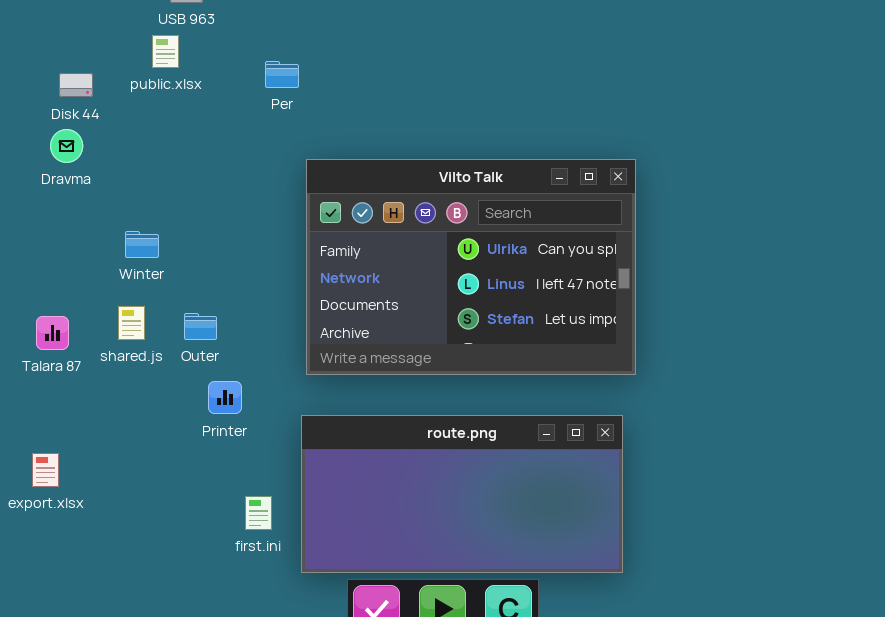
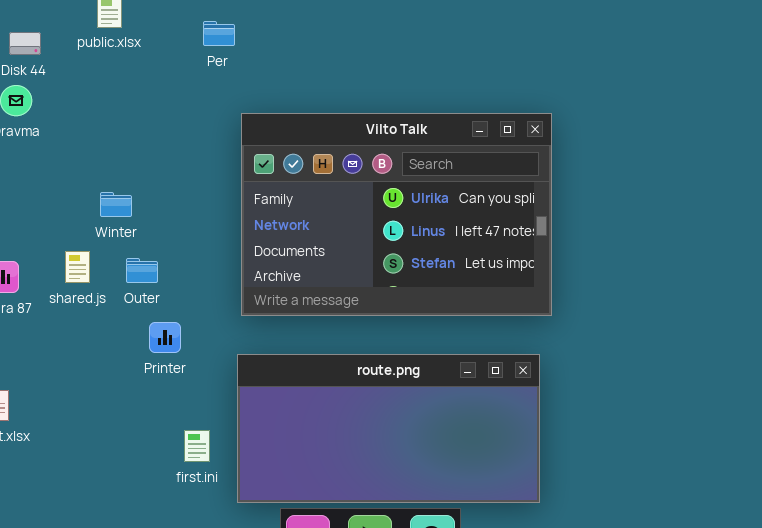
Winter: [125,231,159,258] -> [100,192,132,217], moved

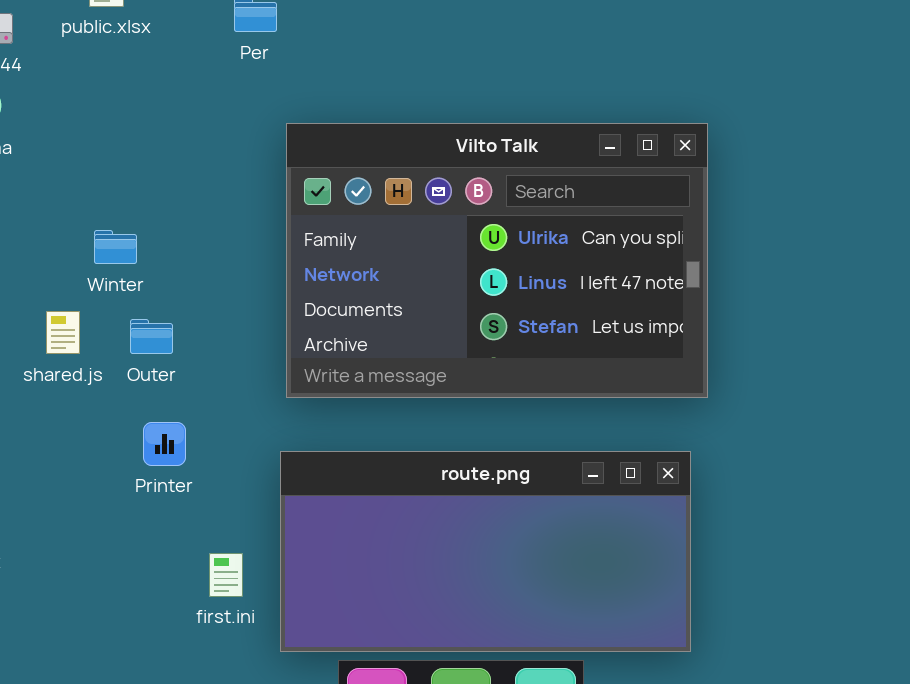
Printer: [149,322,181,353] -> [143,422,186,466], moved

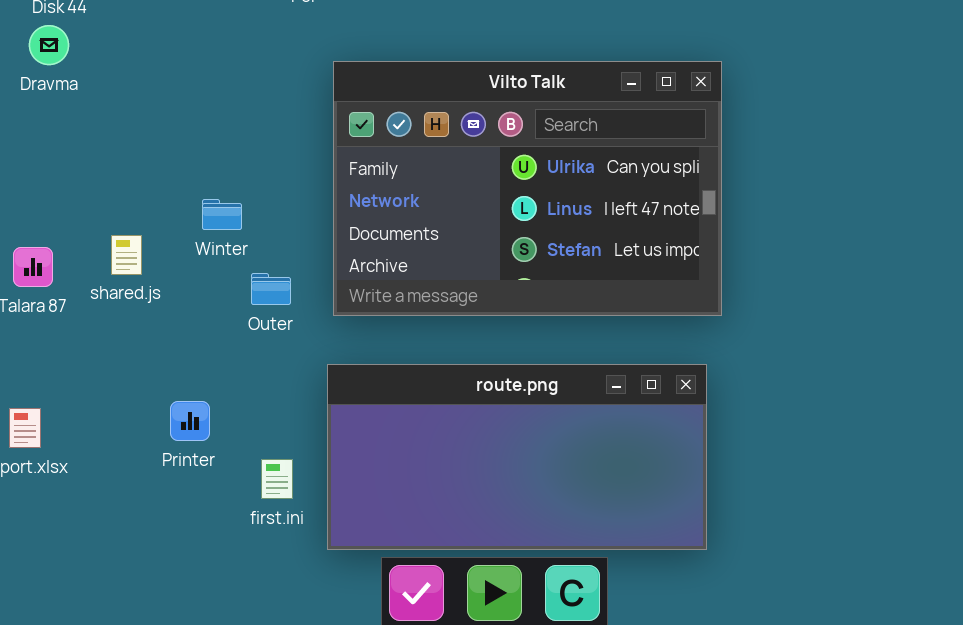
Winter: [94,230,137,264] -> [202,199,242,230], moved
Outer: [130,319,173,354] -> [251,273,291,305], moved
Printer: [143,422,186,466] -> [170,401,210,441], moved

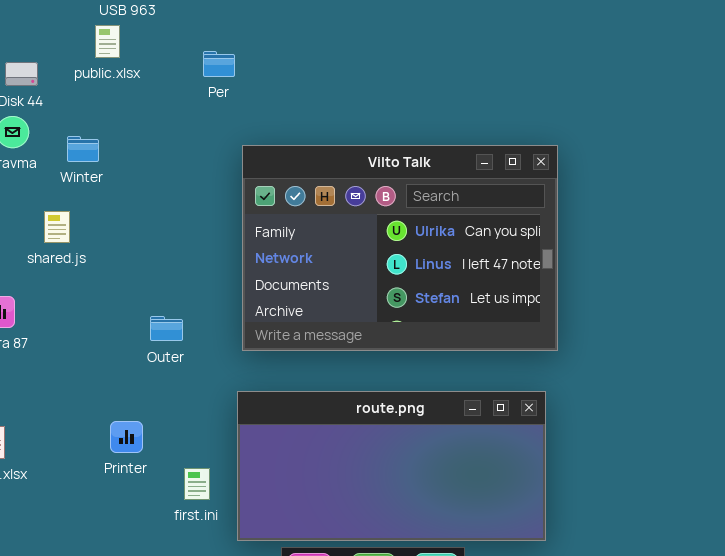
Winter: [202,199,242,230] -> [67,136,99,162], moved
shared.js: [111,235,142,275] -> [44,211,70,243], moved
Outer: [251,273,291,305] -> [150,316,183,341], moved

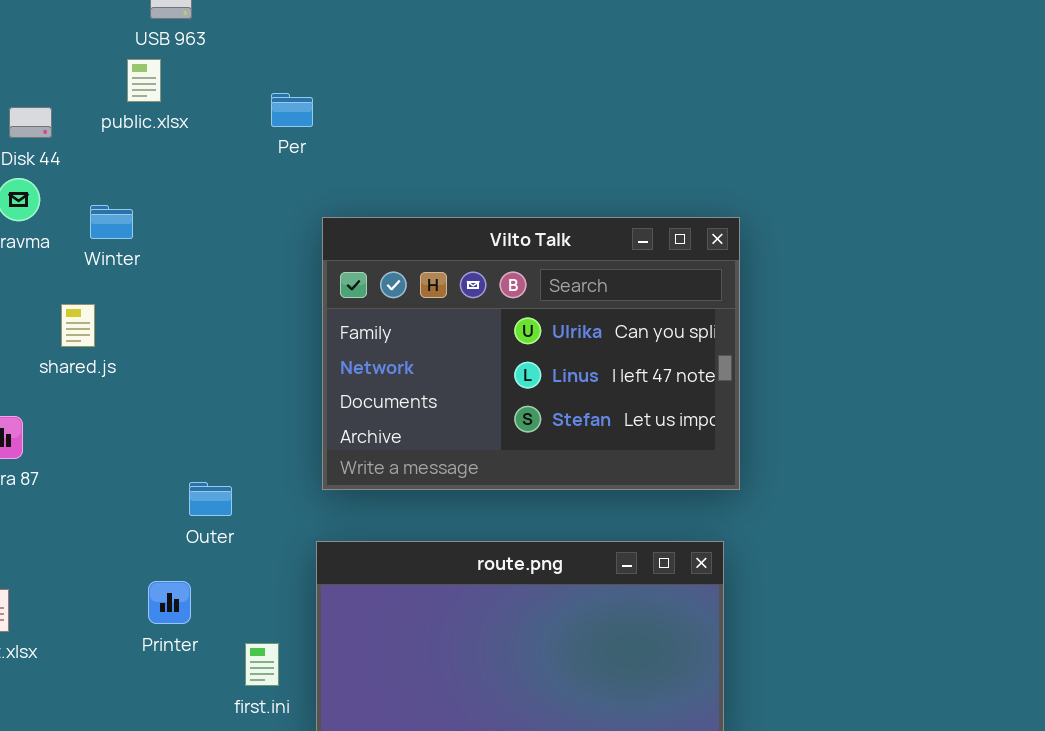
Outer: [150,316,183,341] -> [189,482,232,516], moved

